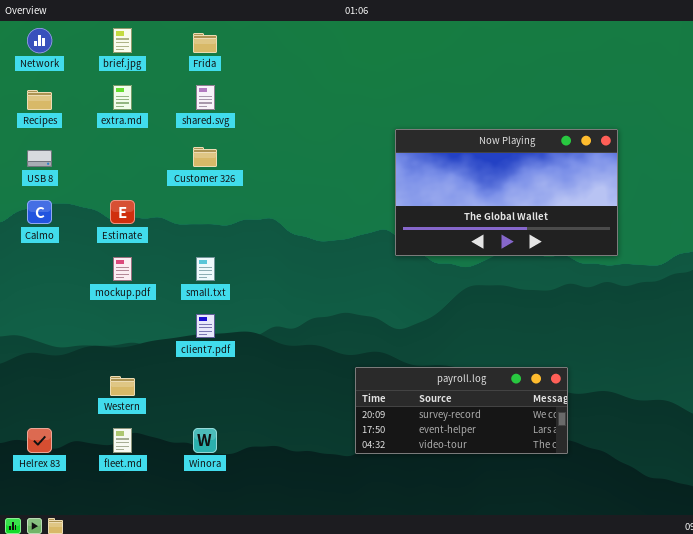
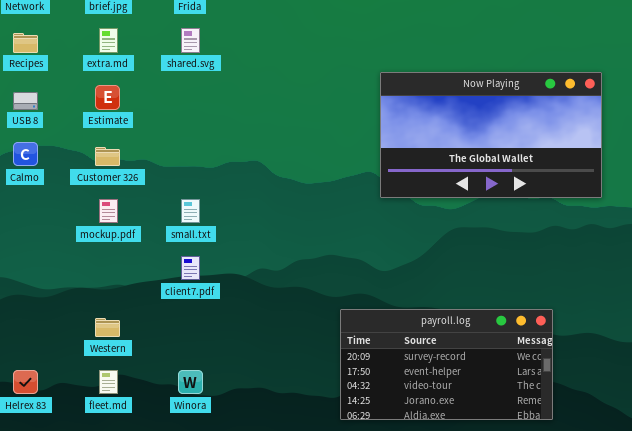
Customer 326: [193,147,217,167] -> [95,147,120,166], moved
Estimate: [110,200,135,224] -> [95,85,120,110], moved
payroll.log: [355,367,568,454] -> [340,309,553,420], resized

